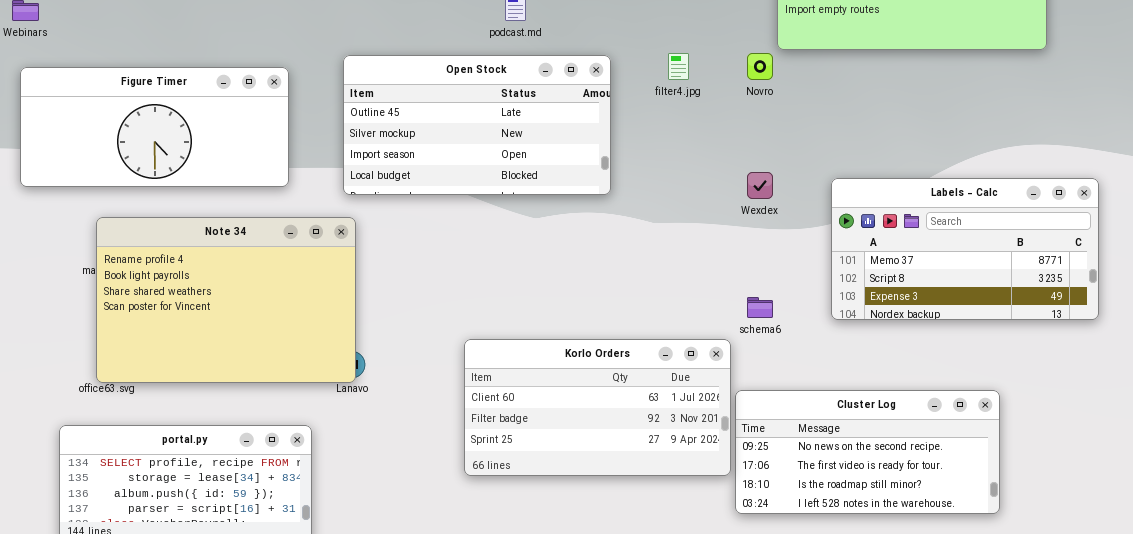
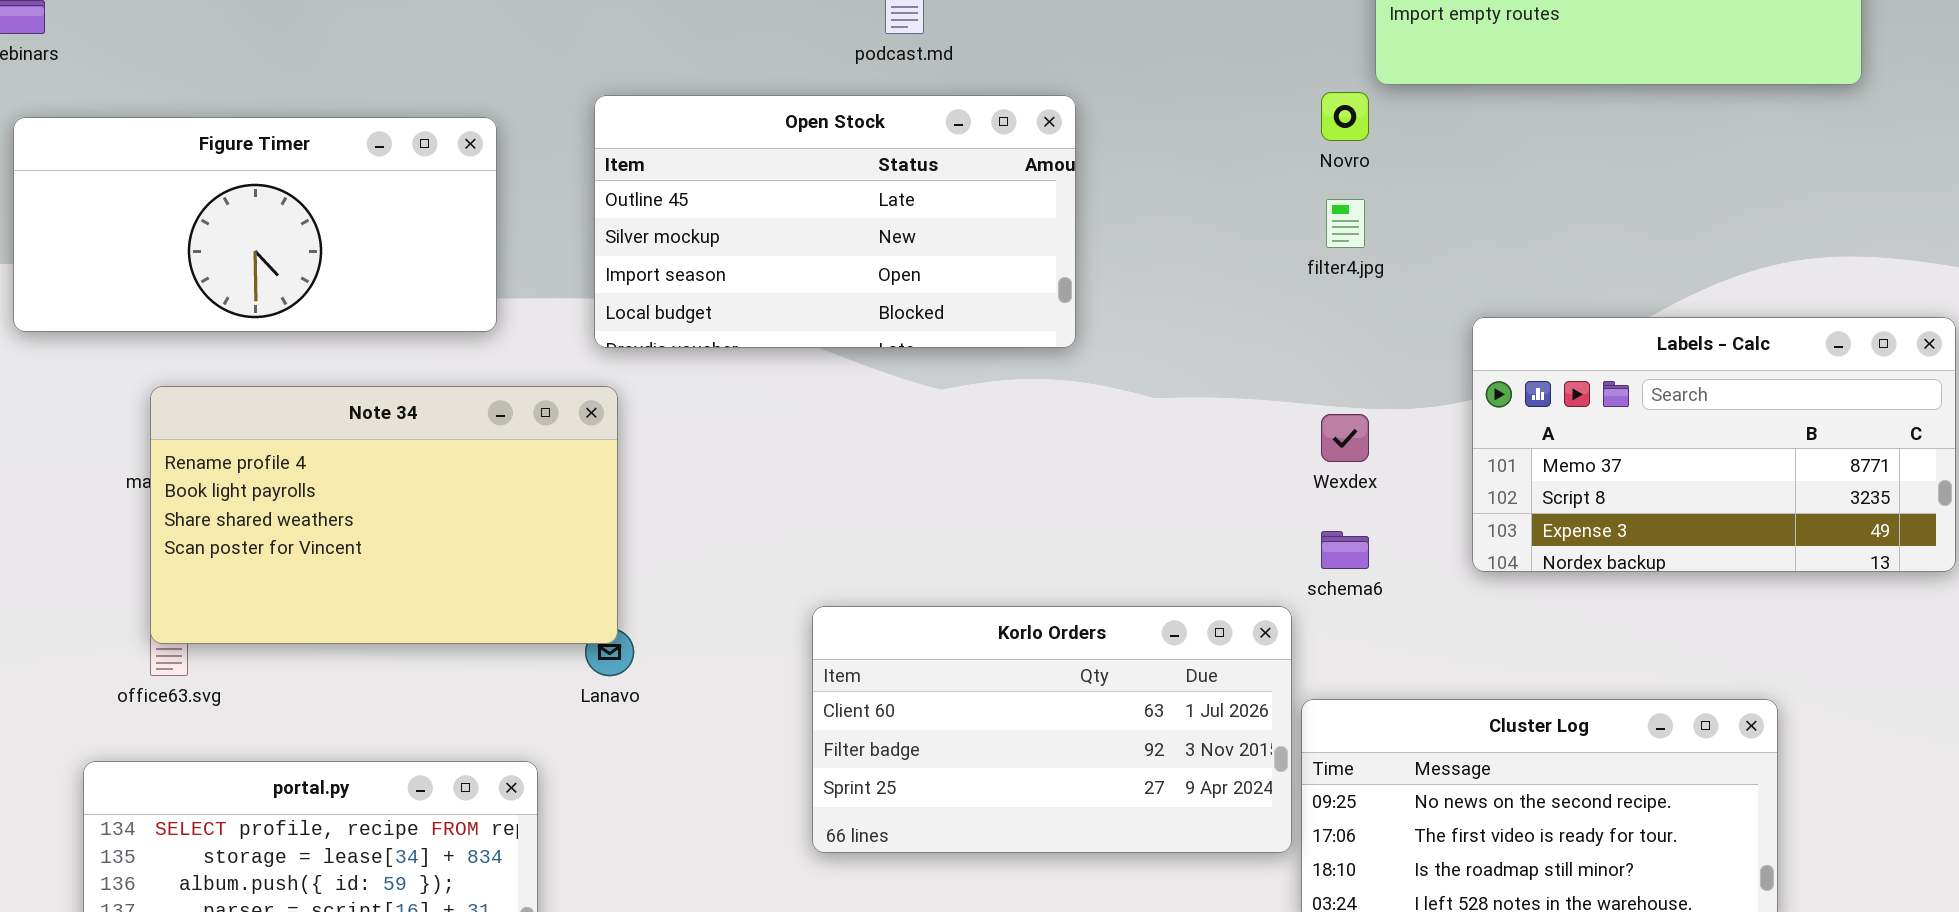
filter4.jpg: [668,53,689,80] -> [1326,199,1365,248], moved
Wexdex: [747,172,773,199] -> [1321,414,1369,462], moved
Note 34: [96,217,356,383] -> [150,386,618,644], resized

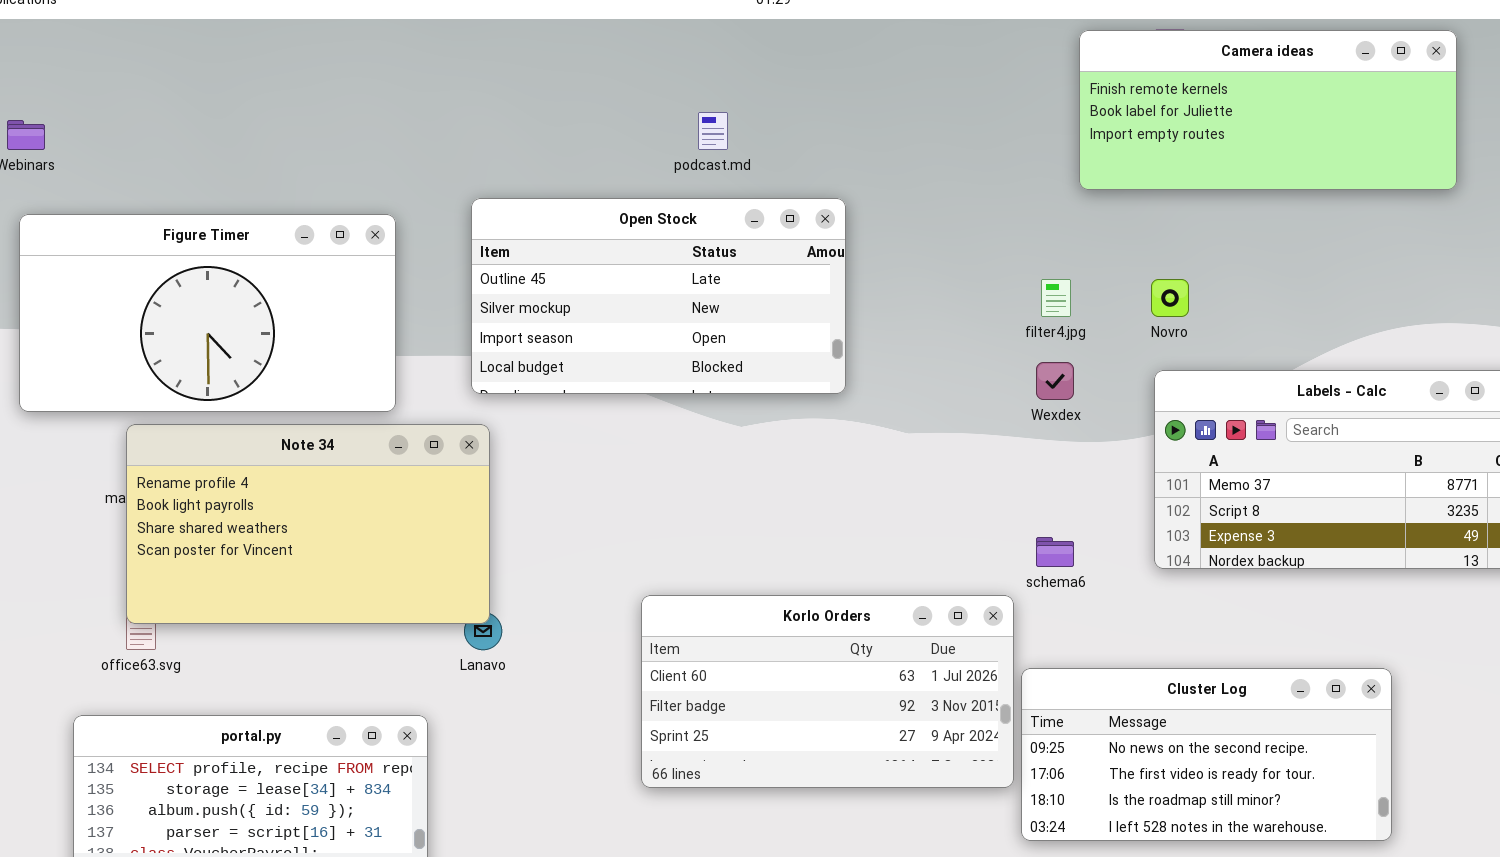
Novro: [1321,92,1369,141] -> [1151,279,1189,317], moved
Figure Timer: [13,117,497,332] -> [19,214,396,412], resized
Wexdex: [1321,414,1369,462] -> [1036,362,1074,400], moved

